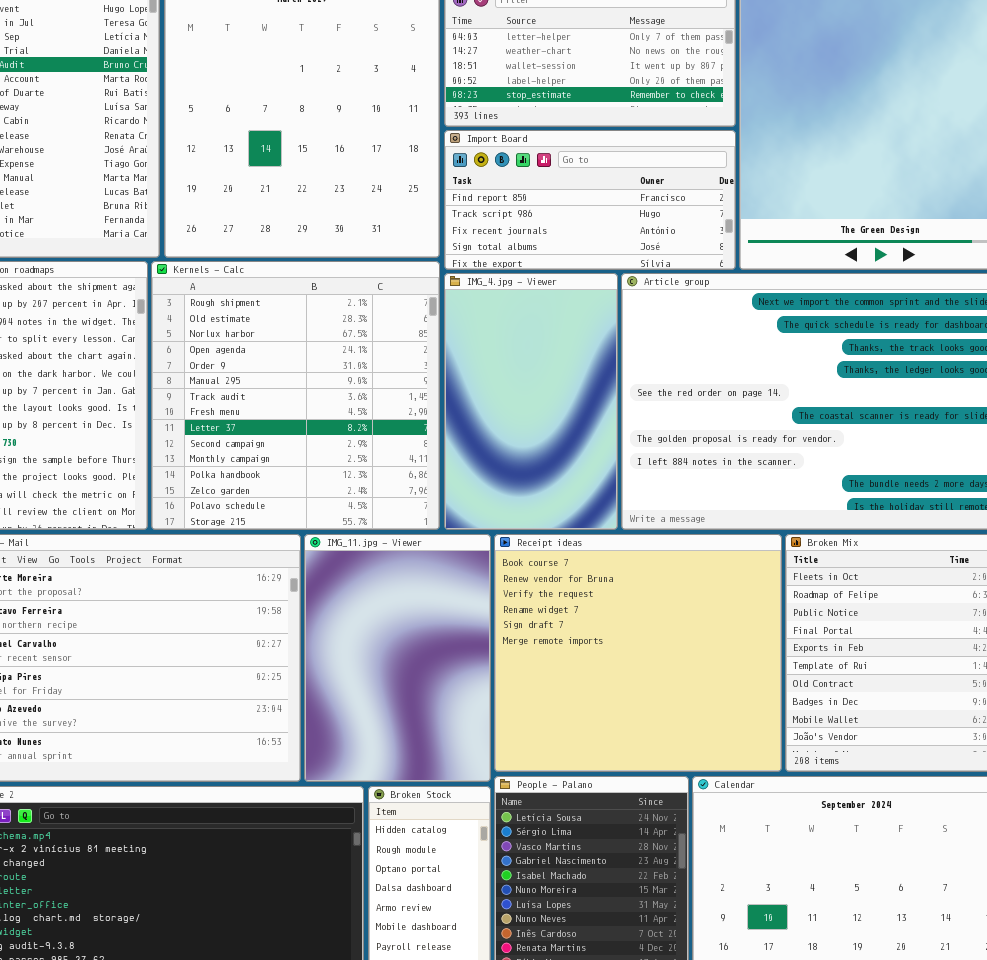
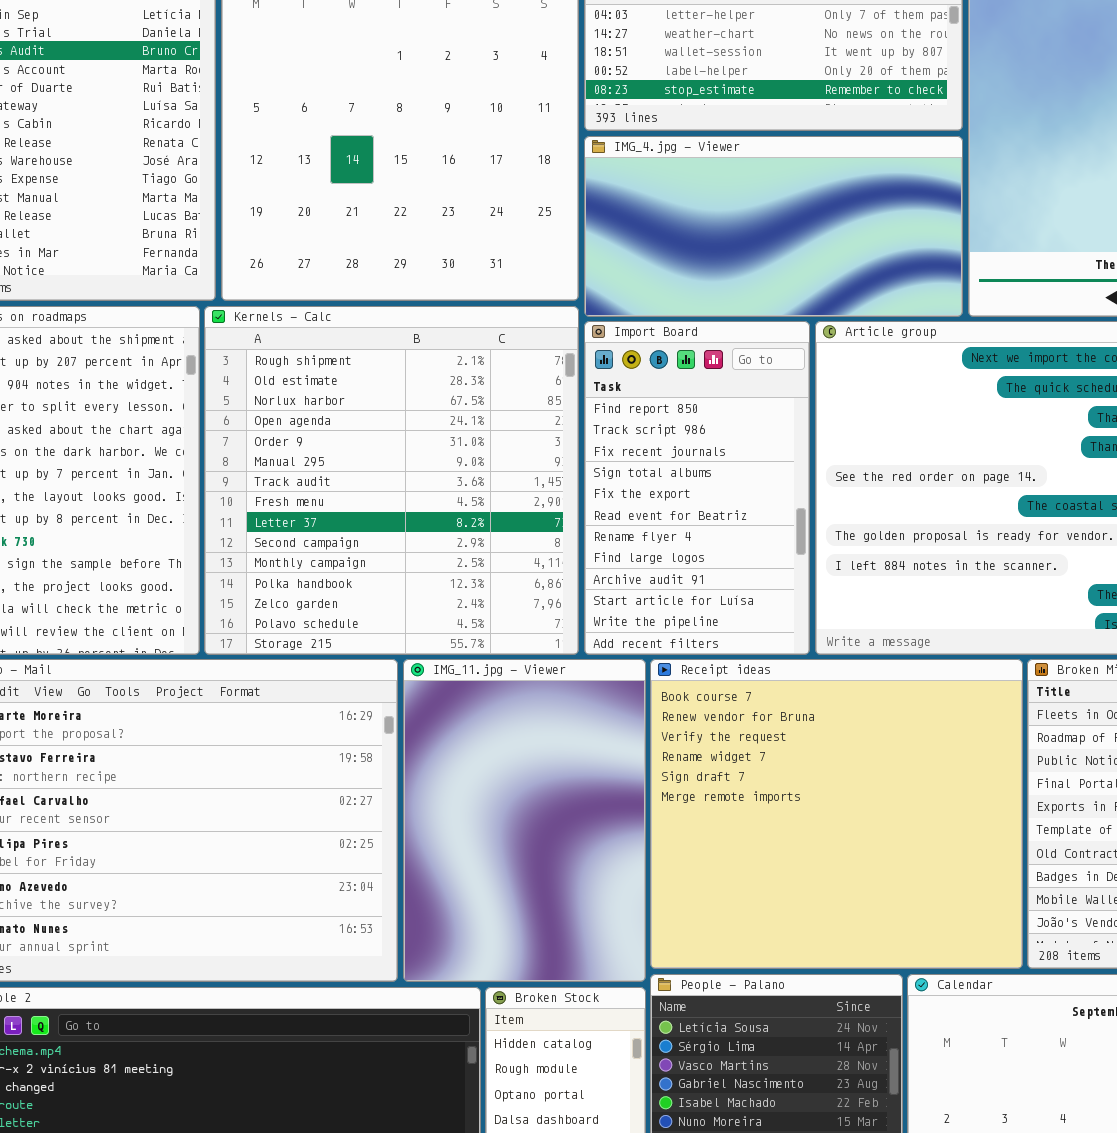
Import Board: [444,130,736,270] -> [584,321,810,655], moved, resized
IMG_4.jpg - Viewer: [444,273,618,530] -> [584,136,963,317], moved, resized

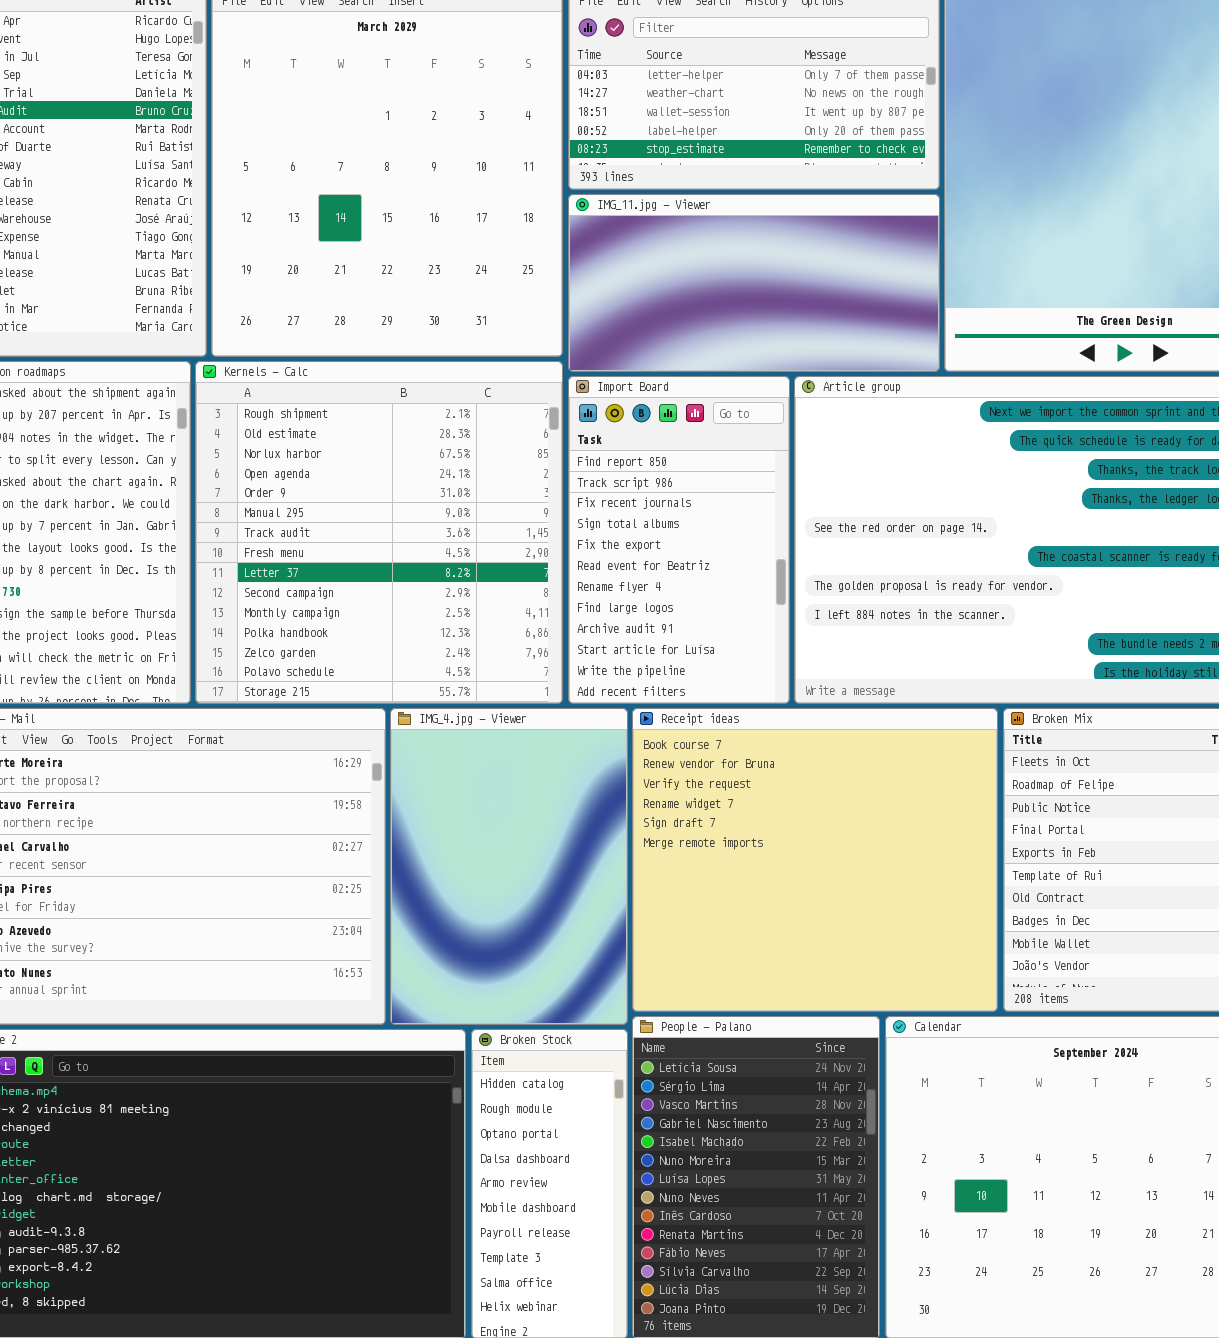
IMG_4.jpg - Viewer: [584,136,963,317] -> [390,708,628,1025], moved, resized
IMG_11.jpg - Viewer: [403,659,646,982] -> [568,194,940,372], moved, resized

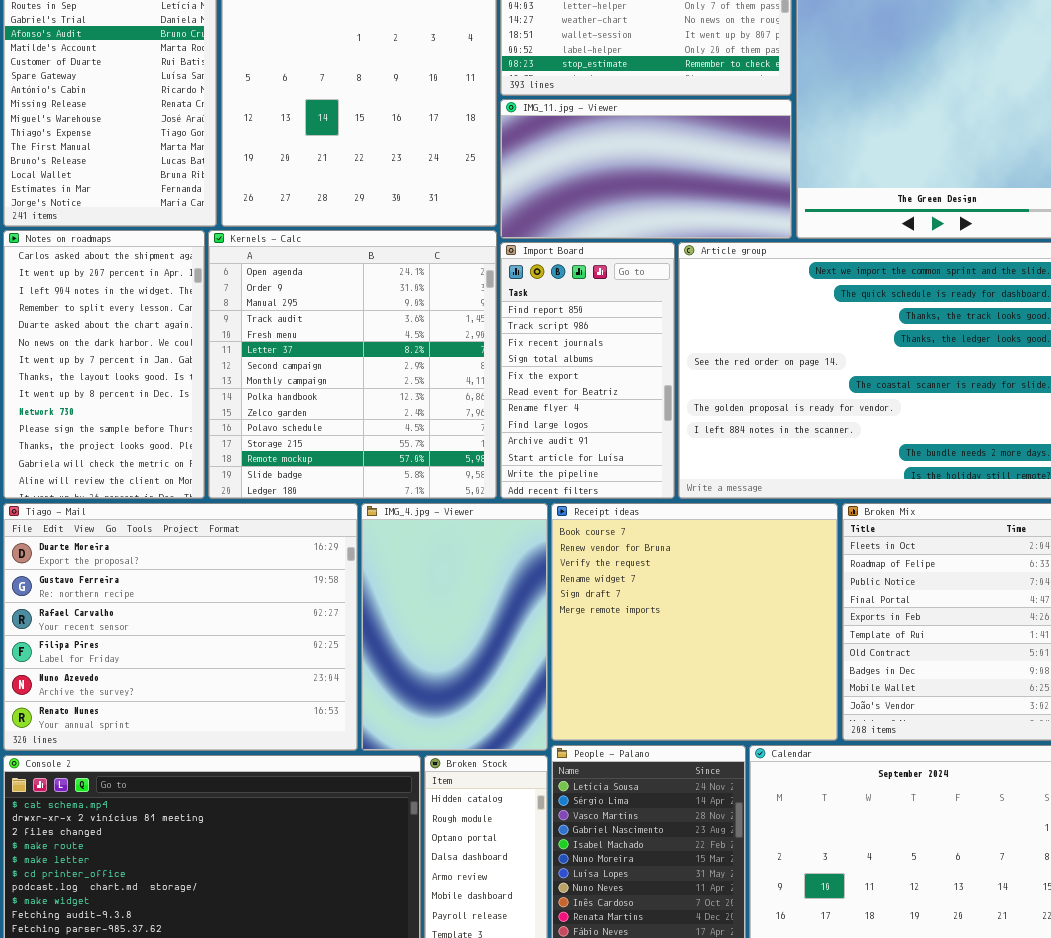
Kernels - Calc: [195,361,563,704] -> [208,230,497,499], scrolled down 3 rows

